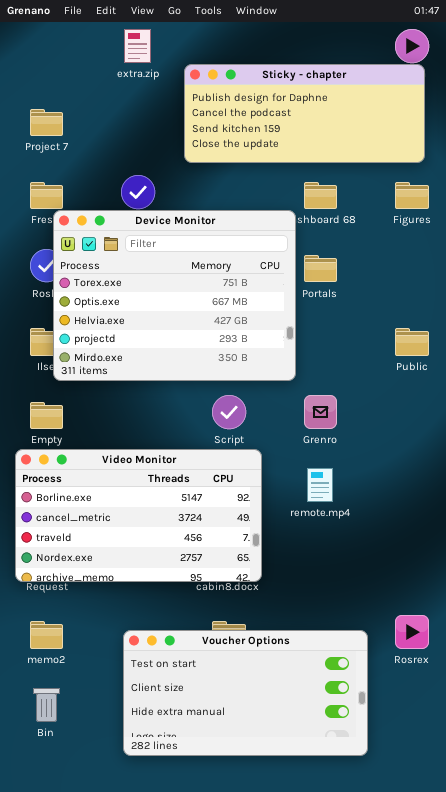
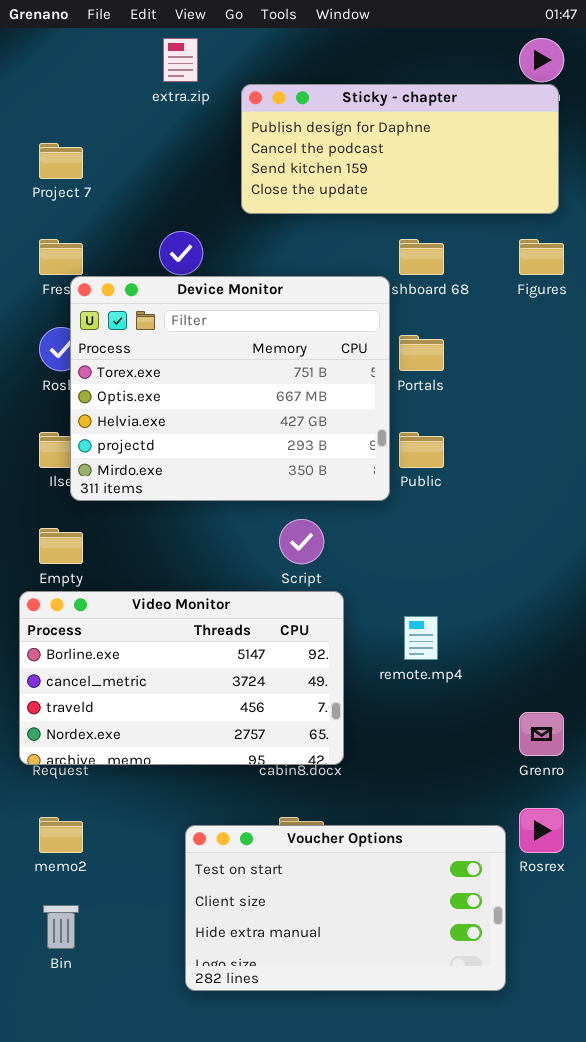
Public: [395,328,429,356] -> [399,432,444,468], moved
Grenro: [304,395,337,429] -> [519,712,564,756], moved
Voucher Options: [123,630,368,756] -> [185,825,506,991], moved

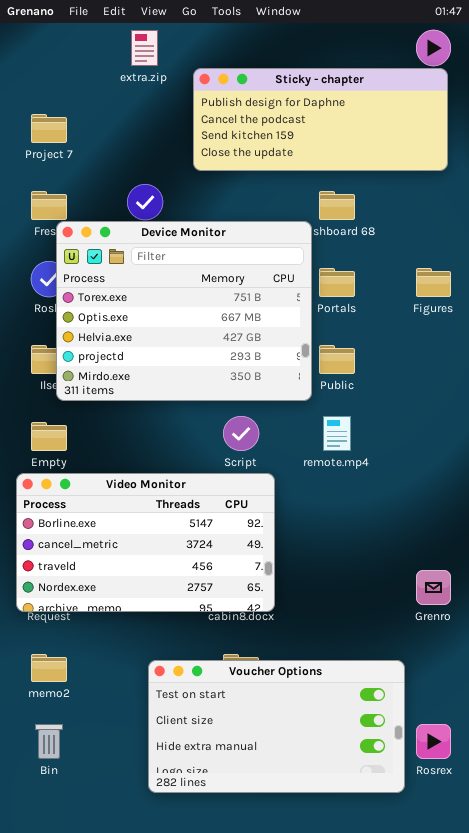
Figures: [519,239,564,275] -> [416,268,451,297], moved
remote.mp4: [404,616,438,660] -> [323,416,351,451], moved
Rosrex: [519,808,564,853] -> [416,724,451,759], moved

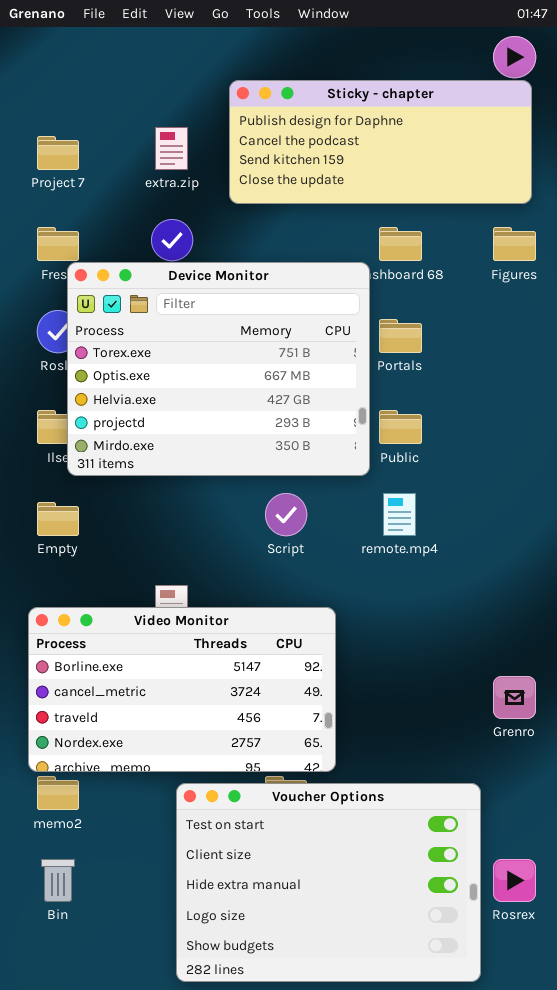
extra.zip: [131,30,158,66] -> [155,127,188,170], moved
Figures: [416,268,451,297] -> [493,227,536,261], moved
Video Monitor: [16,473,275,612] -> [28,607,336,772], moved
Voucher Options: [148,660,405,793] -> [176,783,481,982], resized

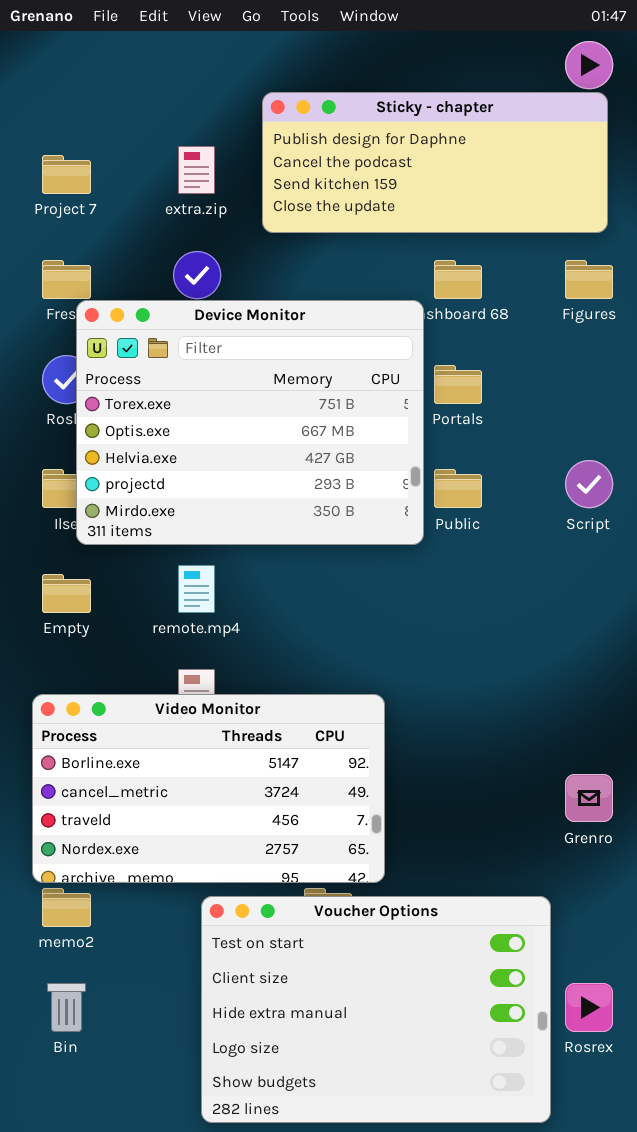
Script: [265,493,307,536] -> [565,460,613,508], moved
remote.mp4: [383,493,416,536] -> [178,565,215,613], moved

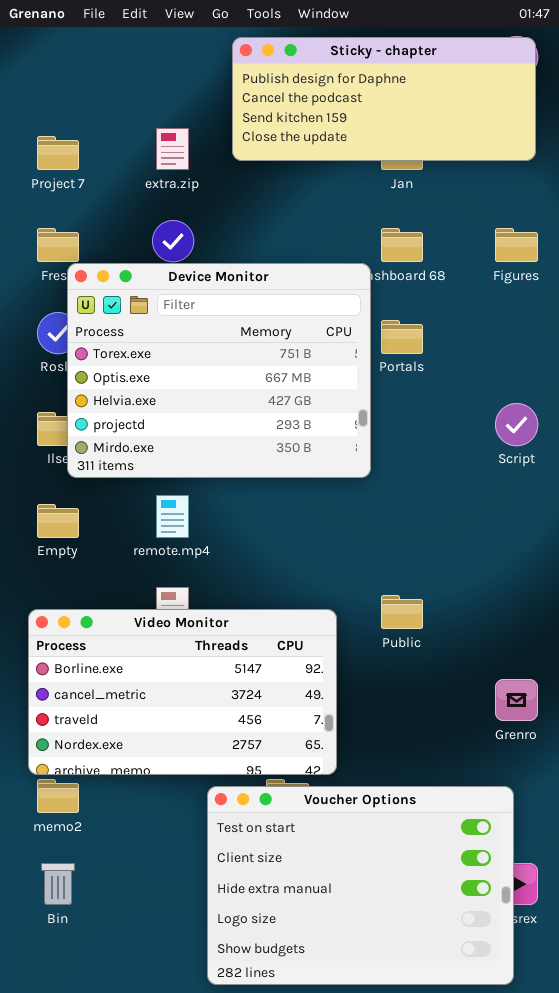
Sticky - chapter: [262,92,608,233] -> [232,37,536,161], moved
Public: [434,469,482,508] -> [381,595,423,629], moved
Voucher Options: [201,896,551,1123] -> [207,786,514,985], moved

